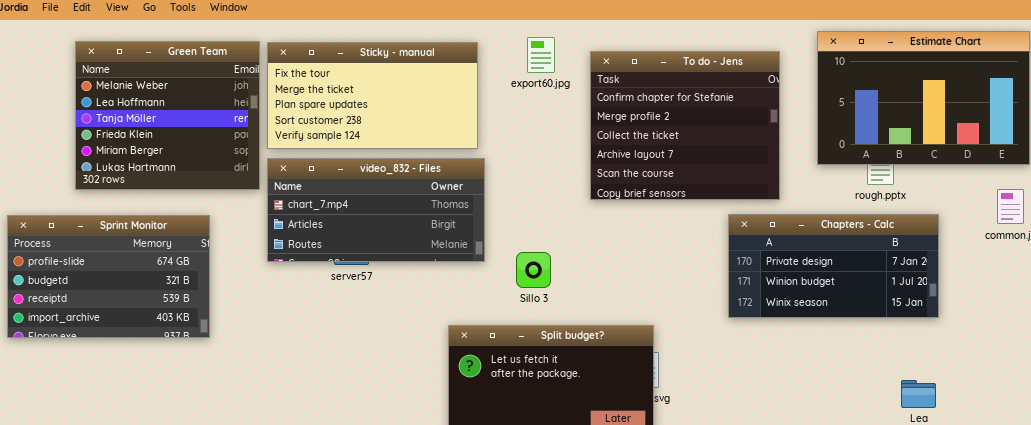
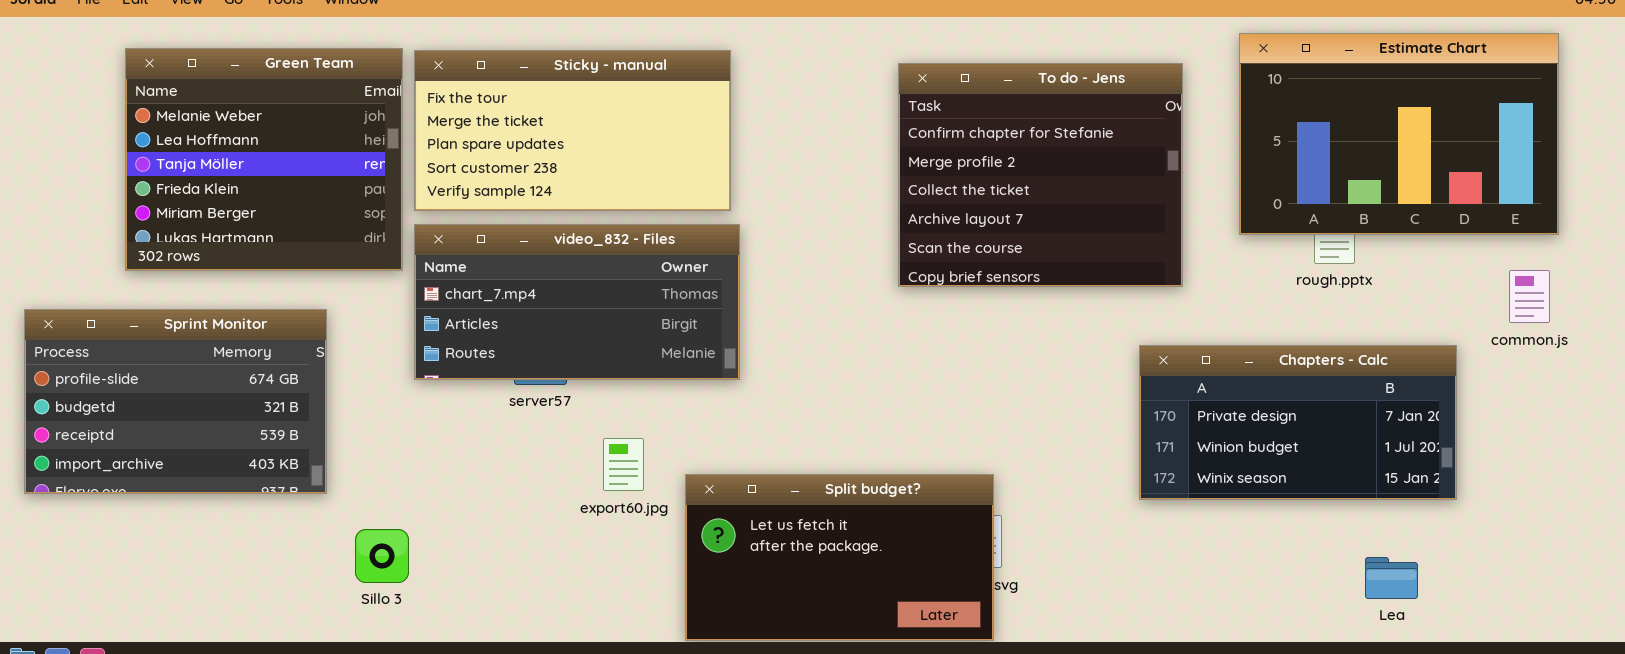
export60.jpg: [527,37,555,73] -> [603,438,644,491], moved
Chapters - Calc: [728,214,939,318] -> [1139,345,1457,500], moved
Sillo 3: [516,252,551,288] -> [355,529,409,583], moved

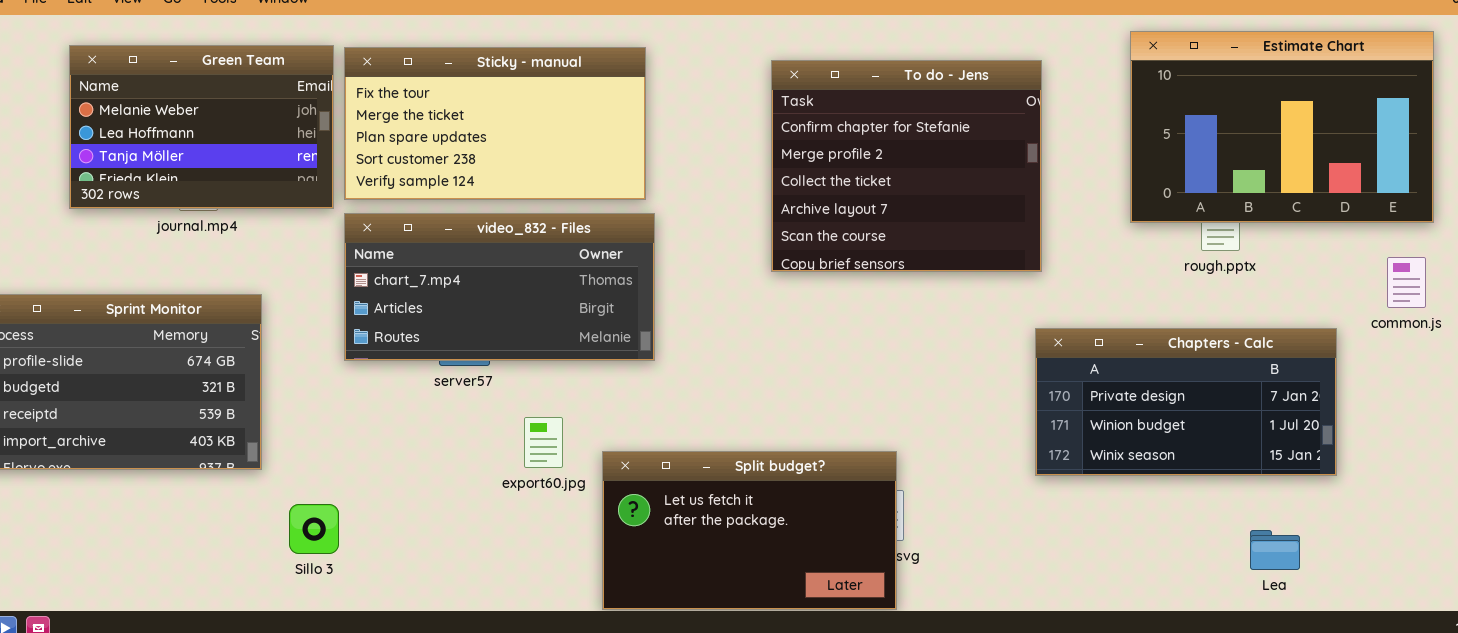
Green Team: [125,48,403,271] -> [69,45,334,209], resized
To do - Jens: [898,63,1183,287] -> [771,60,1042,272], moved

